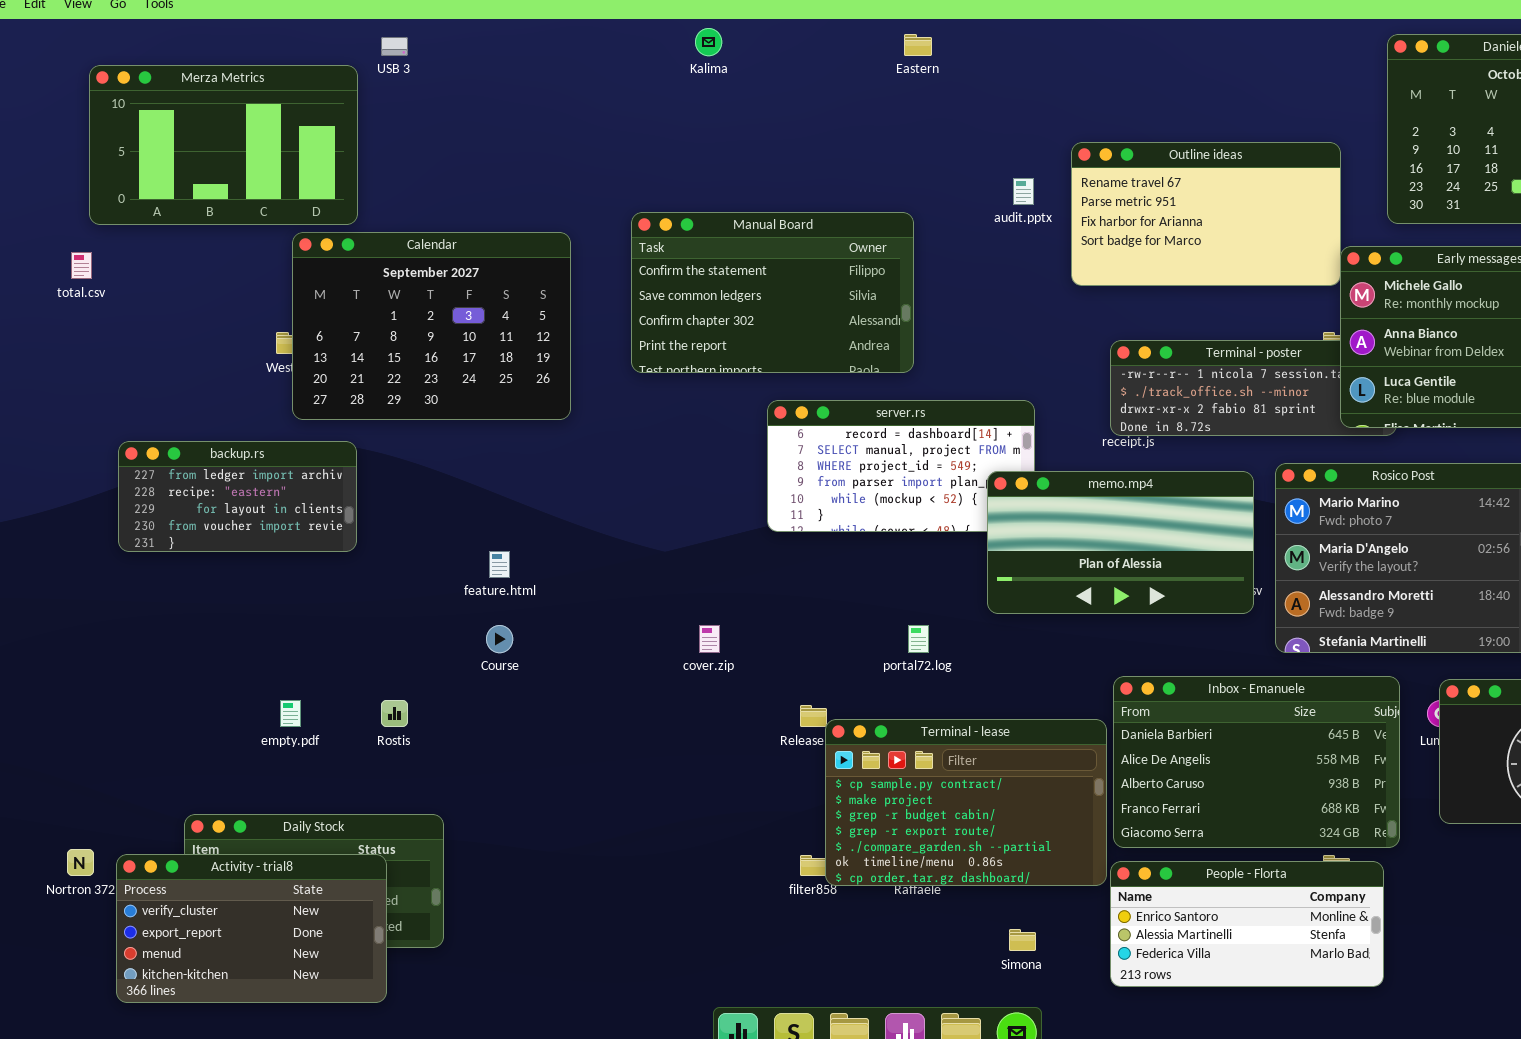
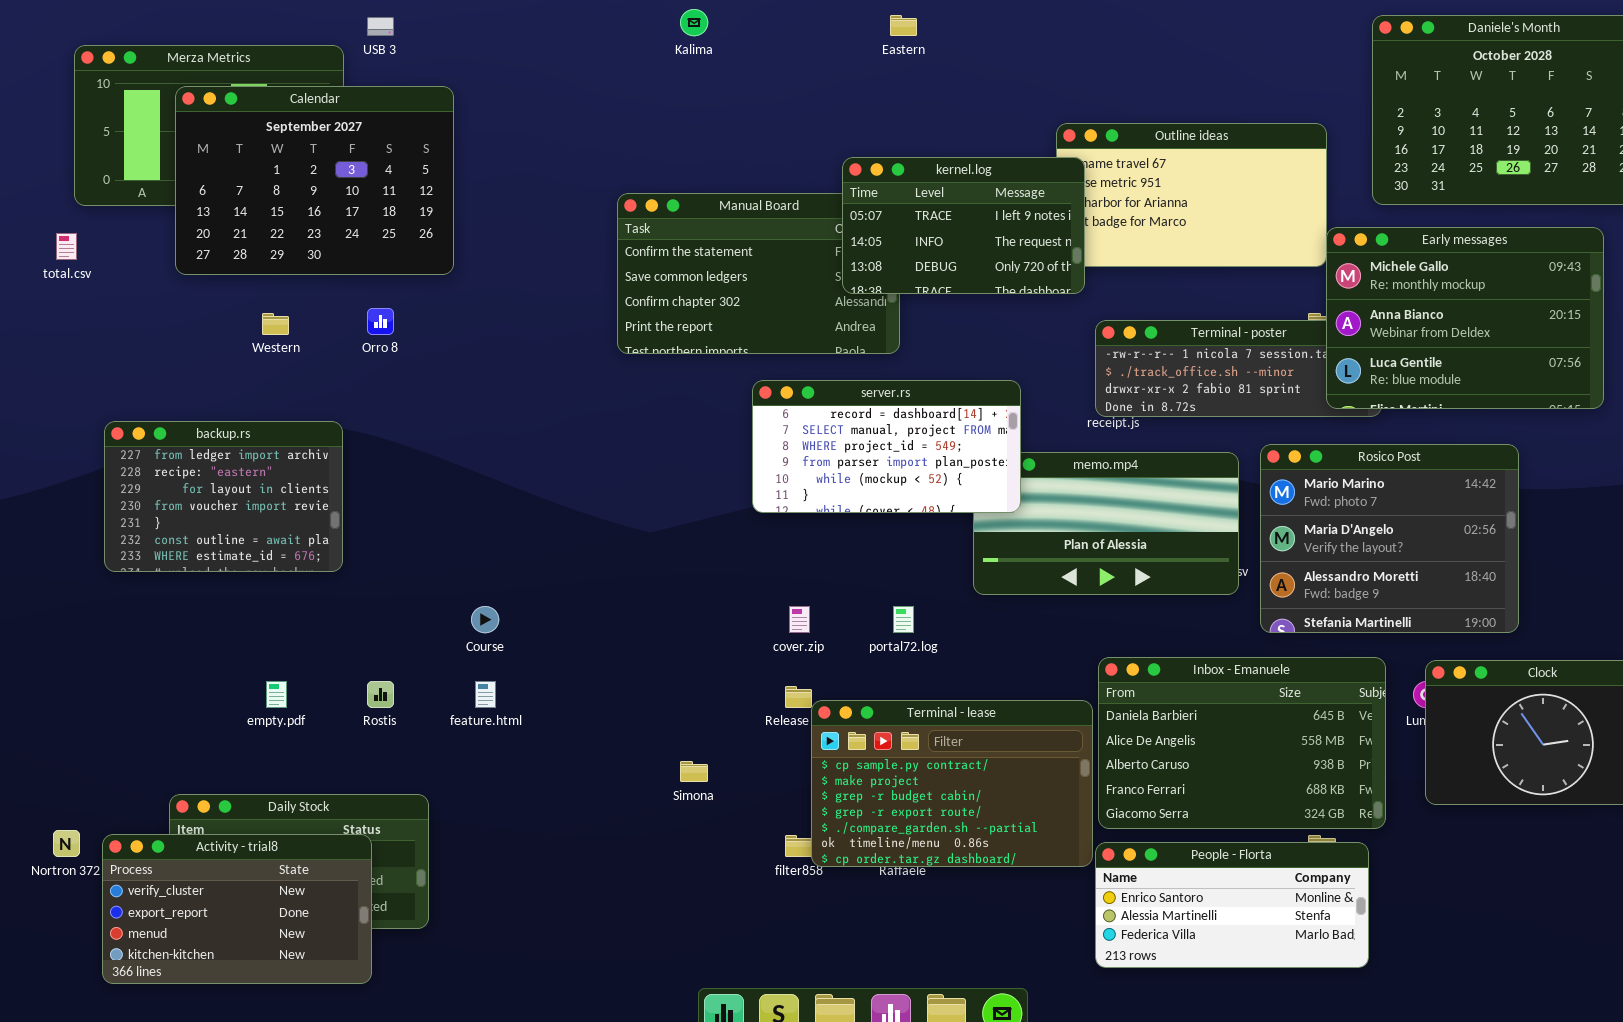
kernel.log: none -> [842,157,1085,294], opened
Calendar: [292,232,571,420] -> [175,86,454,275], moved
server.rs: [767,400,1035,532] -> [752,380,1021,513], raised
backup.rs: [118,441,357,552] -> [104,421,343,572], resized
feature.html: [489,551,510,578] -> [475,681,496,708], moved
cover.zip: [699,625,720,653] -> [789,606,810,633], moved
Simona: [1009,929,1036,951] -> [680,761,708,782], moved

